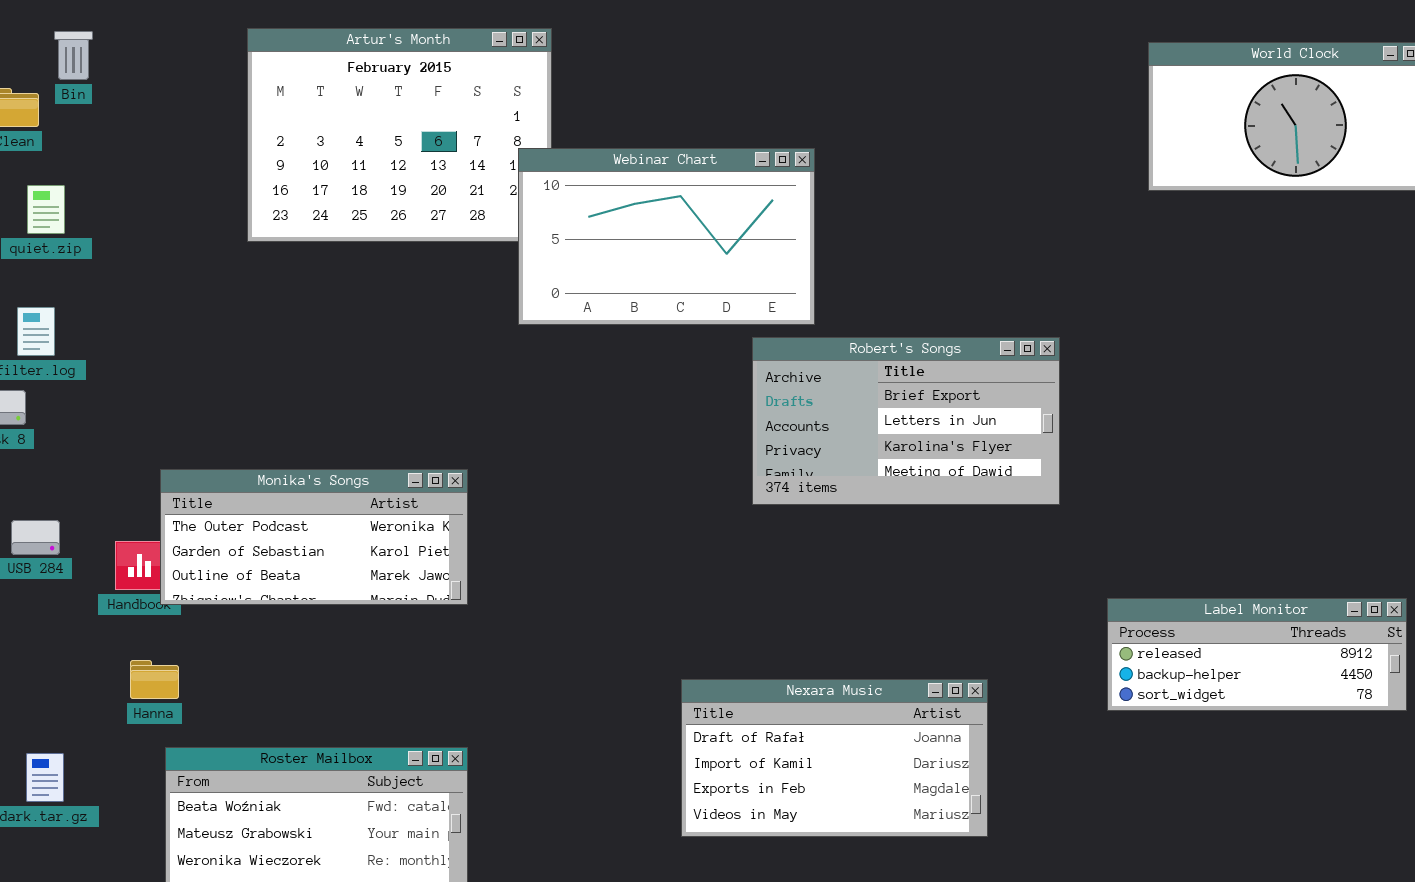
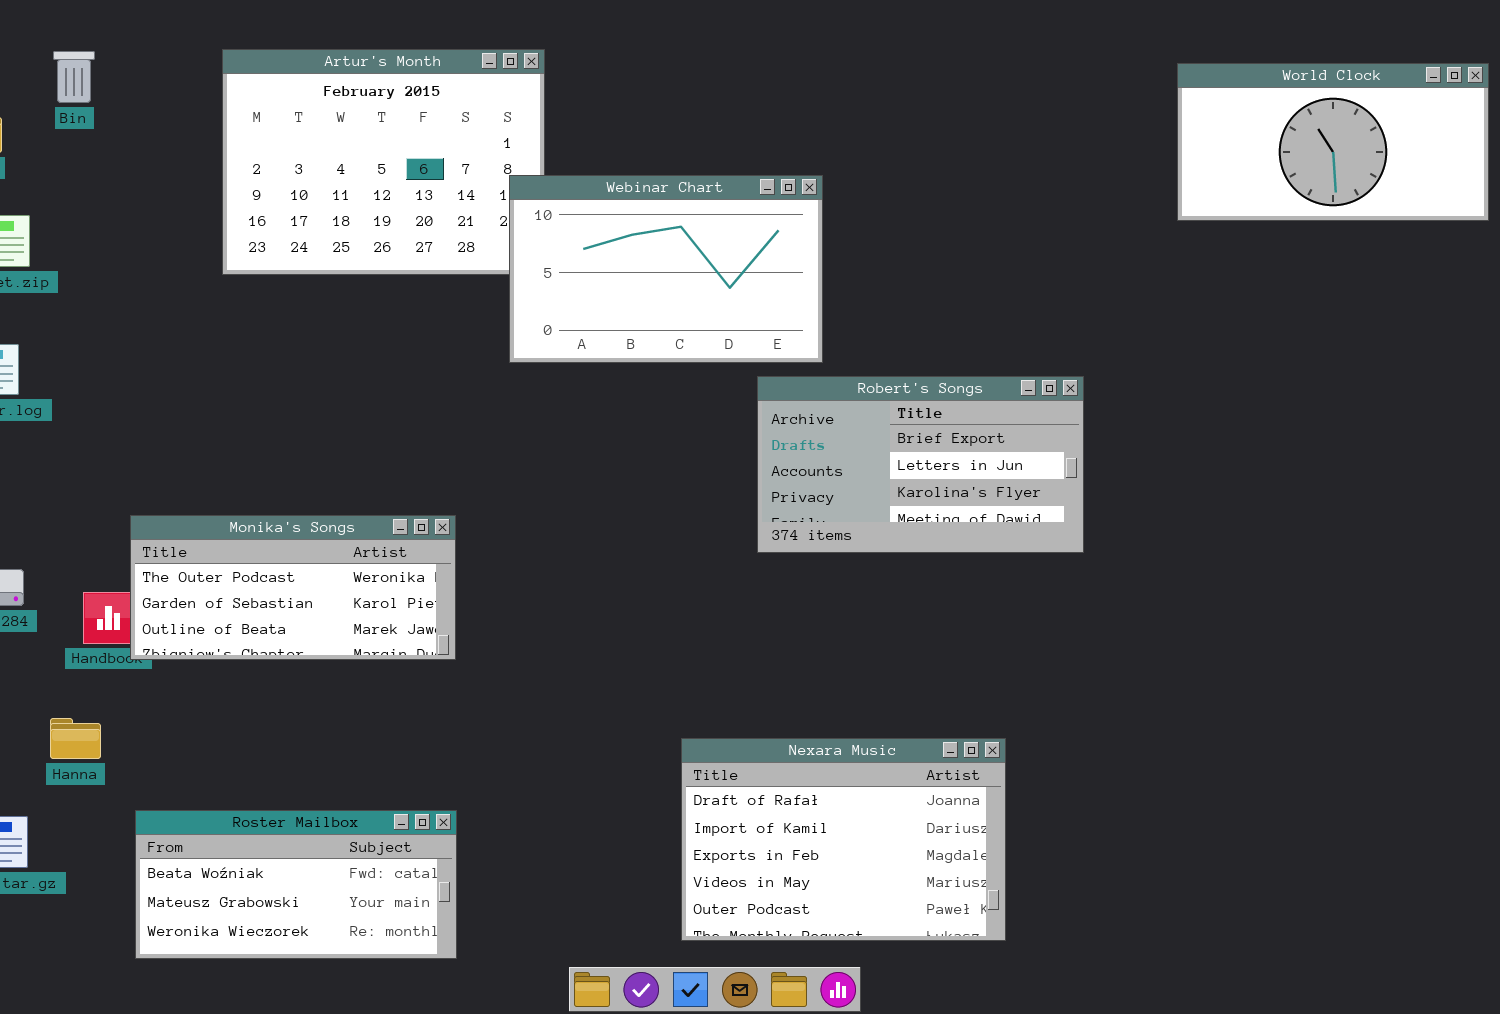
Bin: [54,31,93,80] -> [53,51,95,103], moved
Label Monitor: [1107,598,1407,711] -> none, closed
Hanna: [130,660,179,699] -> [50,718,101,759], moved
Nexara Music: [681,679,988,837] -> [681,738,1006,941], resized

